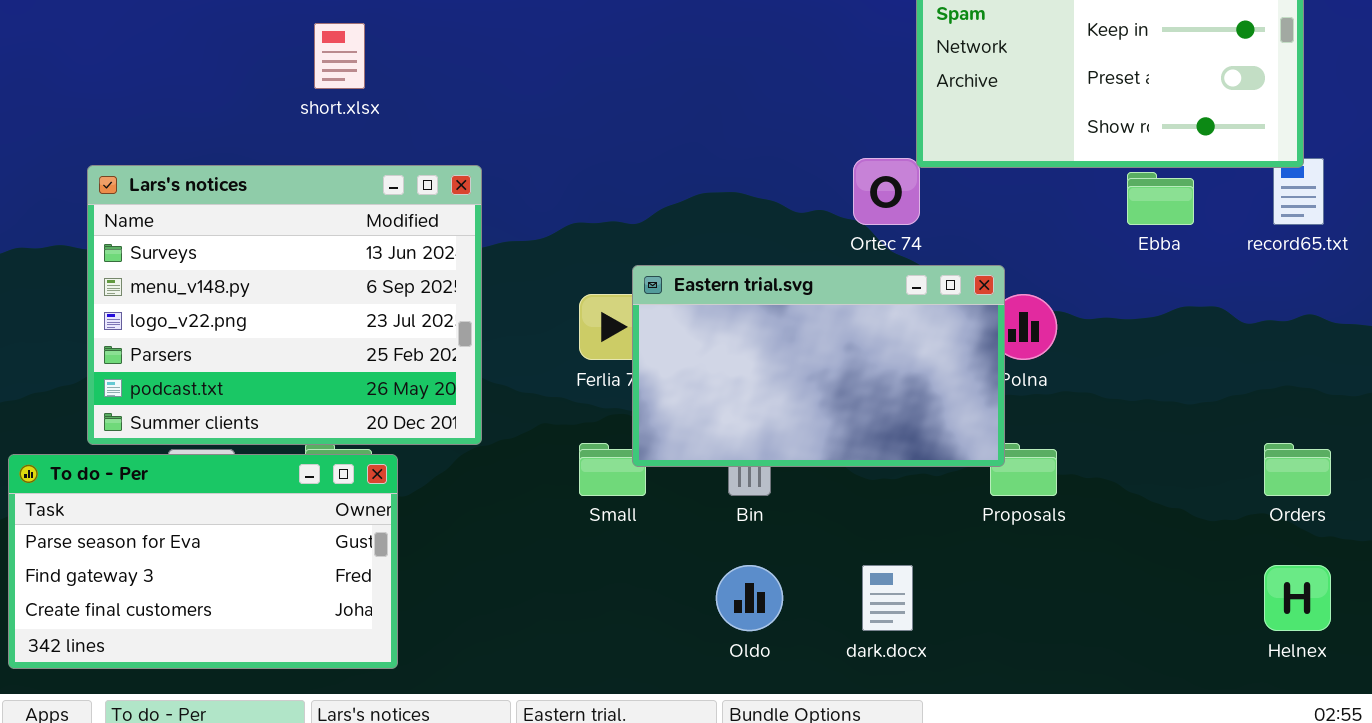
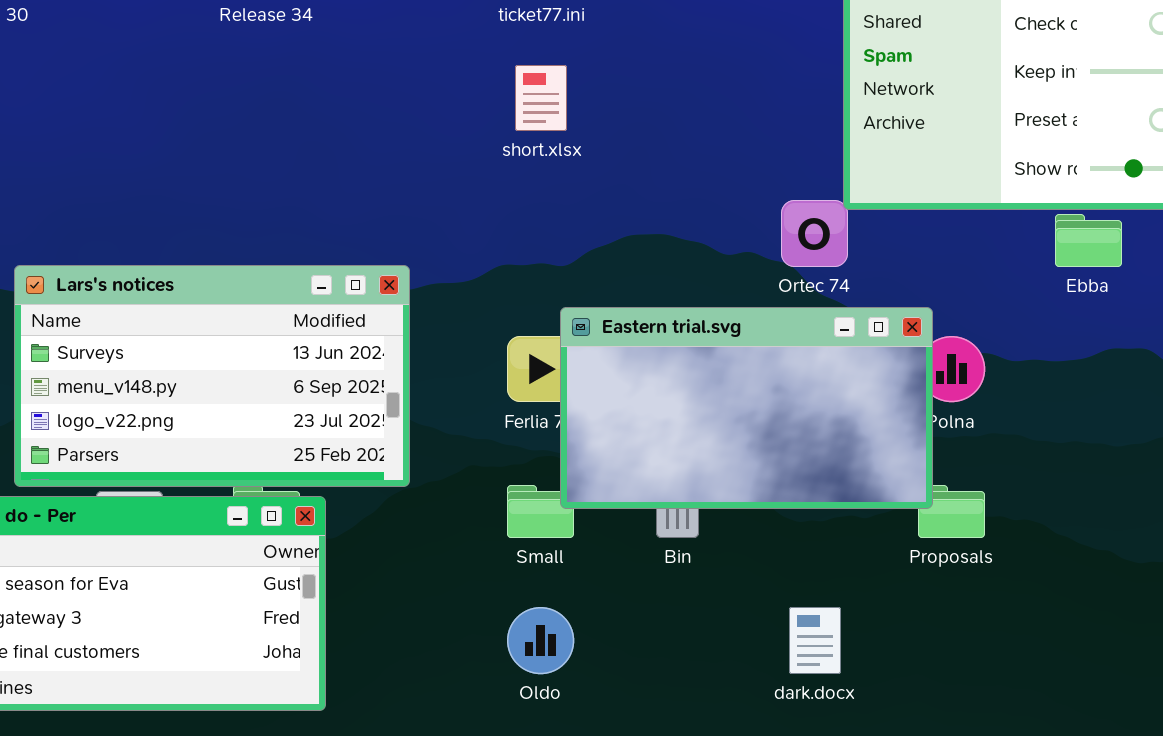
short.xlsx: [314,23,365,89] -> [515,65,567,131], moved
Lars's notices: [87,165,482,445] -> [14,265,410,487], resized
Oldo: [716,565,783,631] -> [507,607,574,674], moved

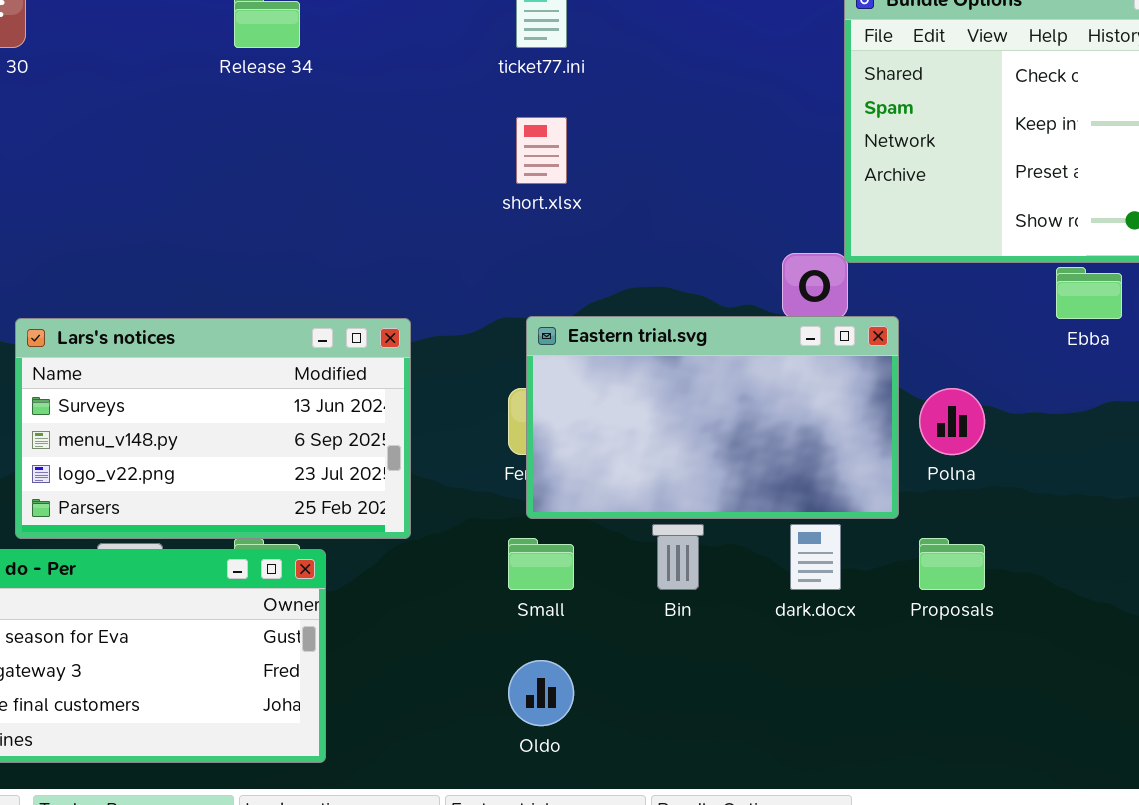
Eastern trial.svg: [560,307,933,509] -> [526,316,899,519], moved
dark.docx: [789,607,841,674] -> [790,524,841,590], moved

